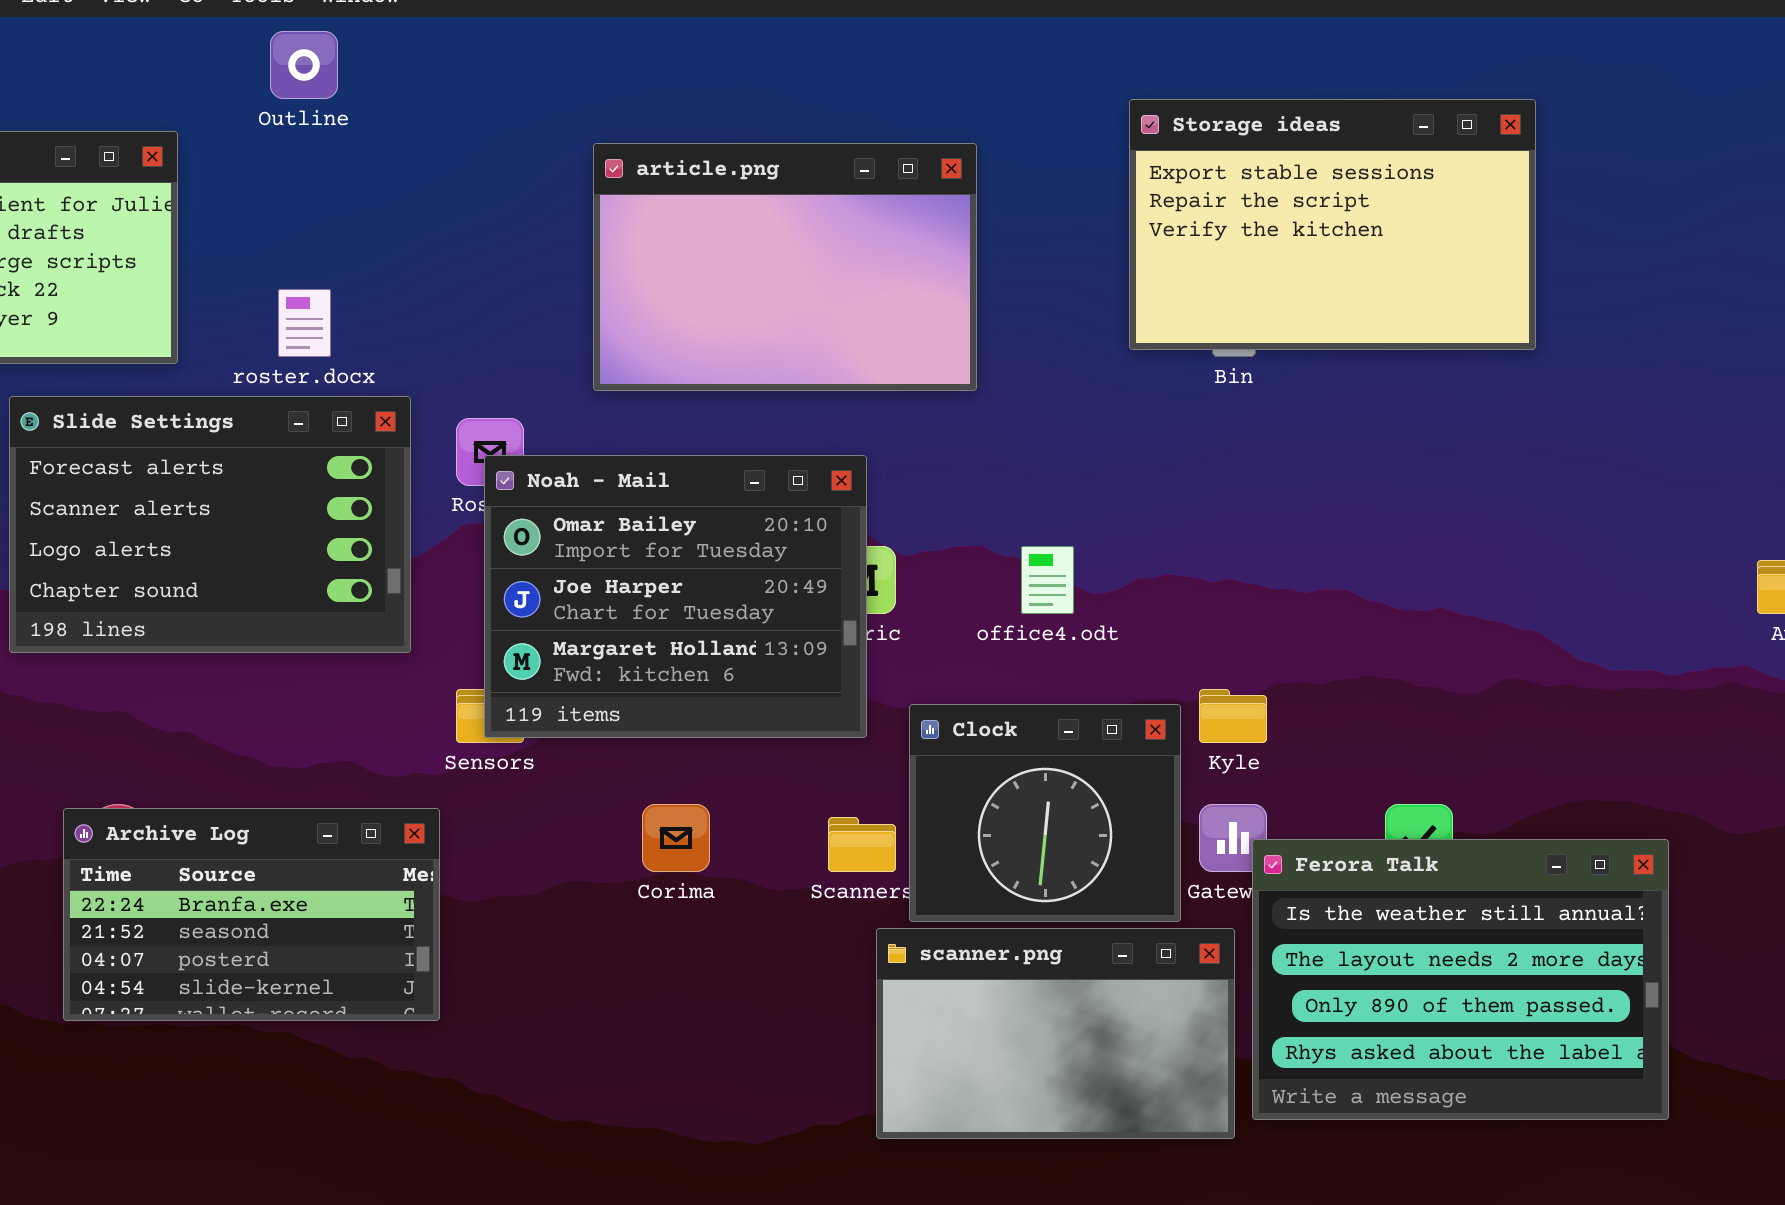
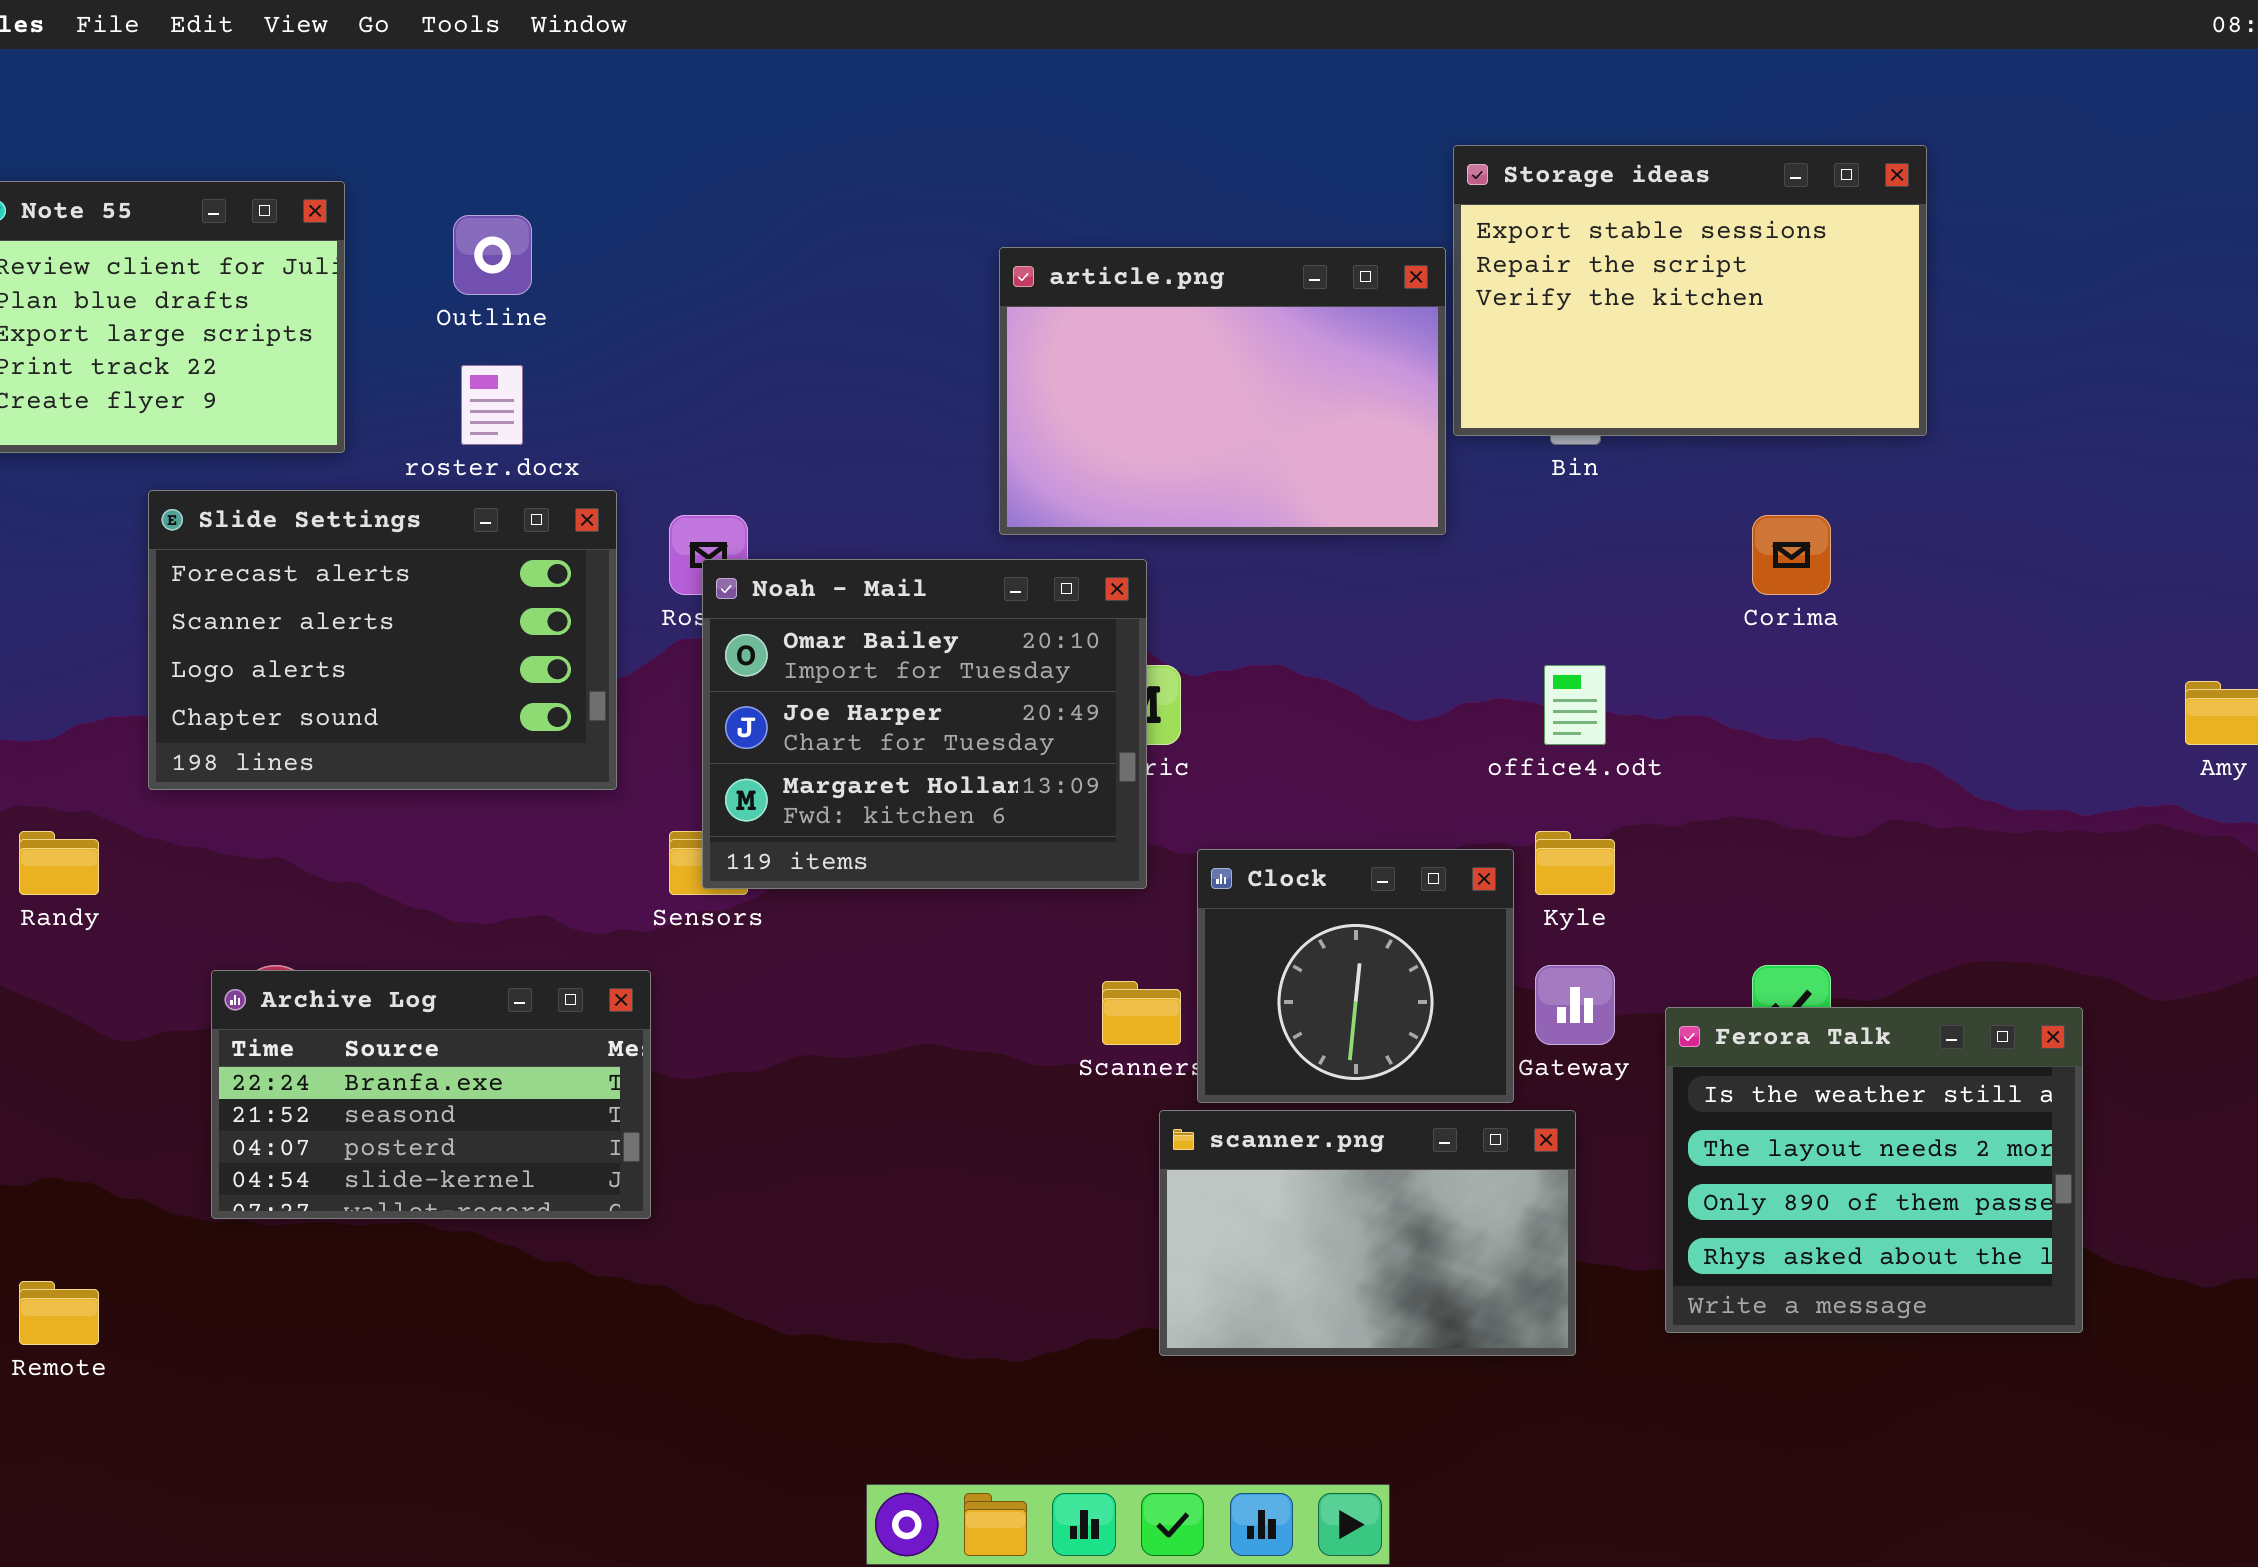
Outline: [270,31,338,99] -> [453,215,532,295], moved
article.png: [593,143,977,391] -> [999,247,1446,535], moved
office4.odt: [1021,546,1074,614] -> [1544,665,1606,745], moved
Corima: [642,804,710,872] -> [1752,515,1831,595], moved
Ferora Talk: [1252,839,1669,1120] -> [1665,1007,2083,1333], resized

